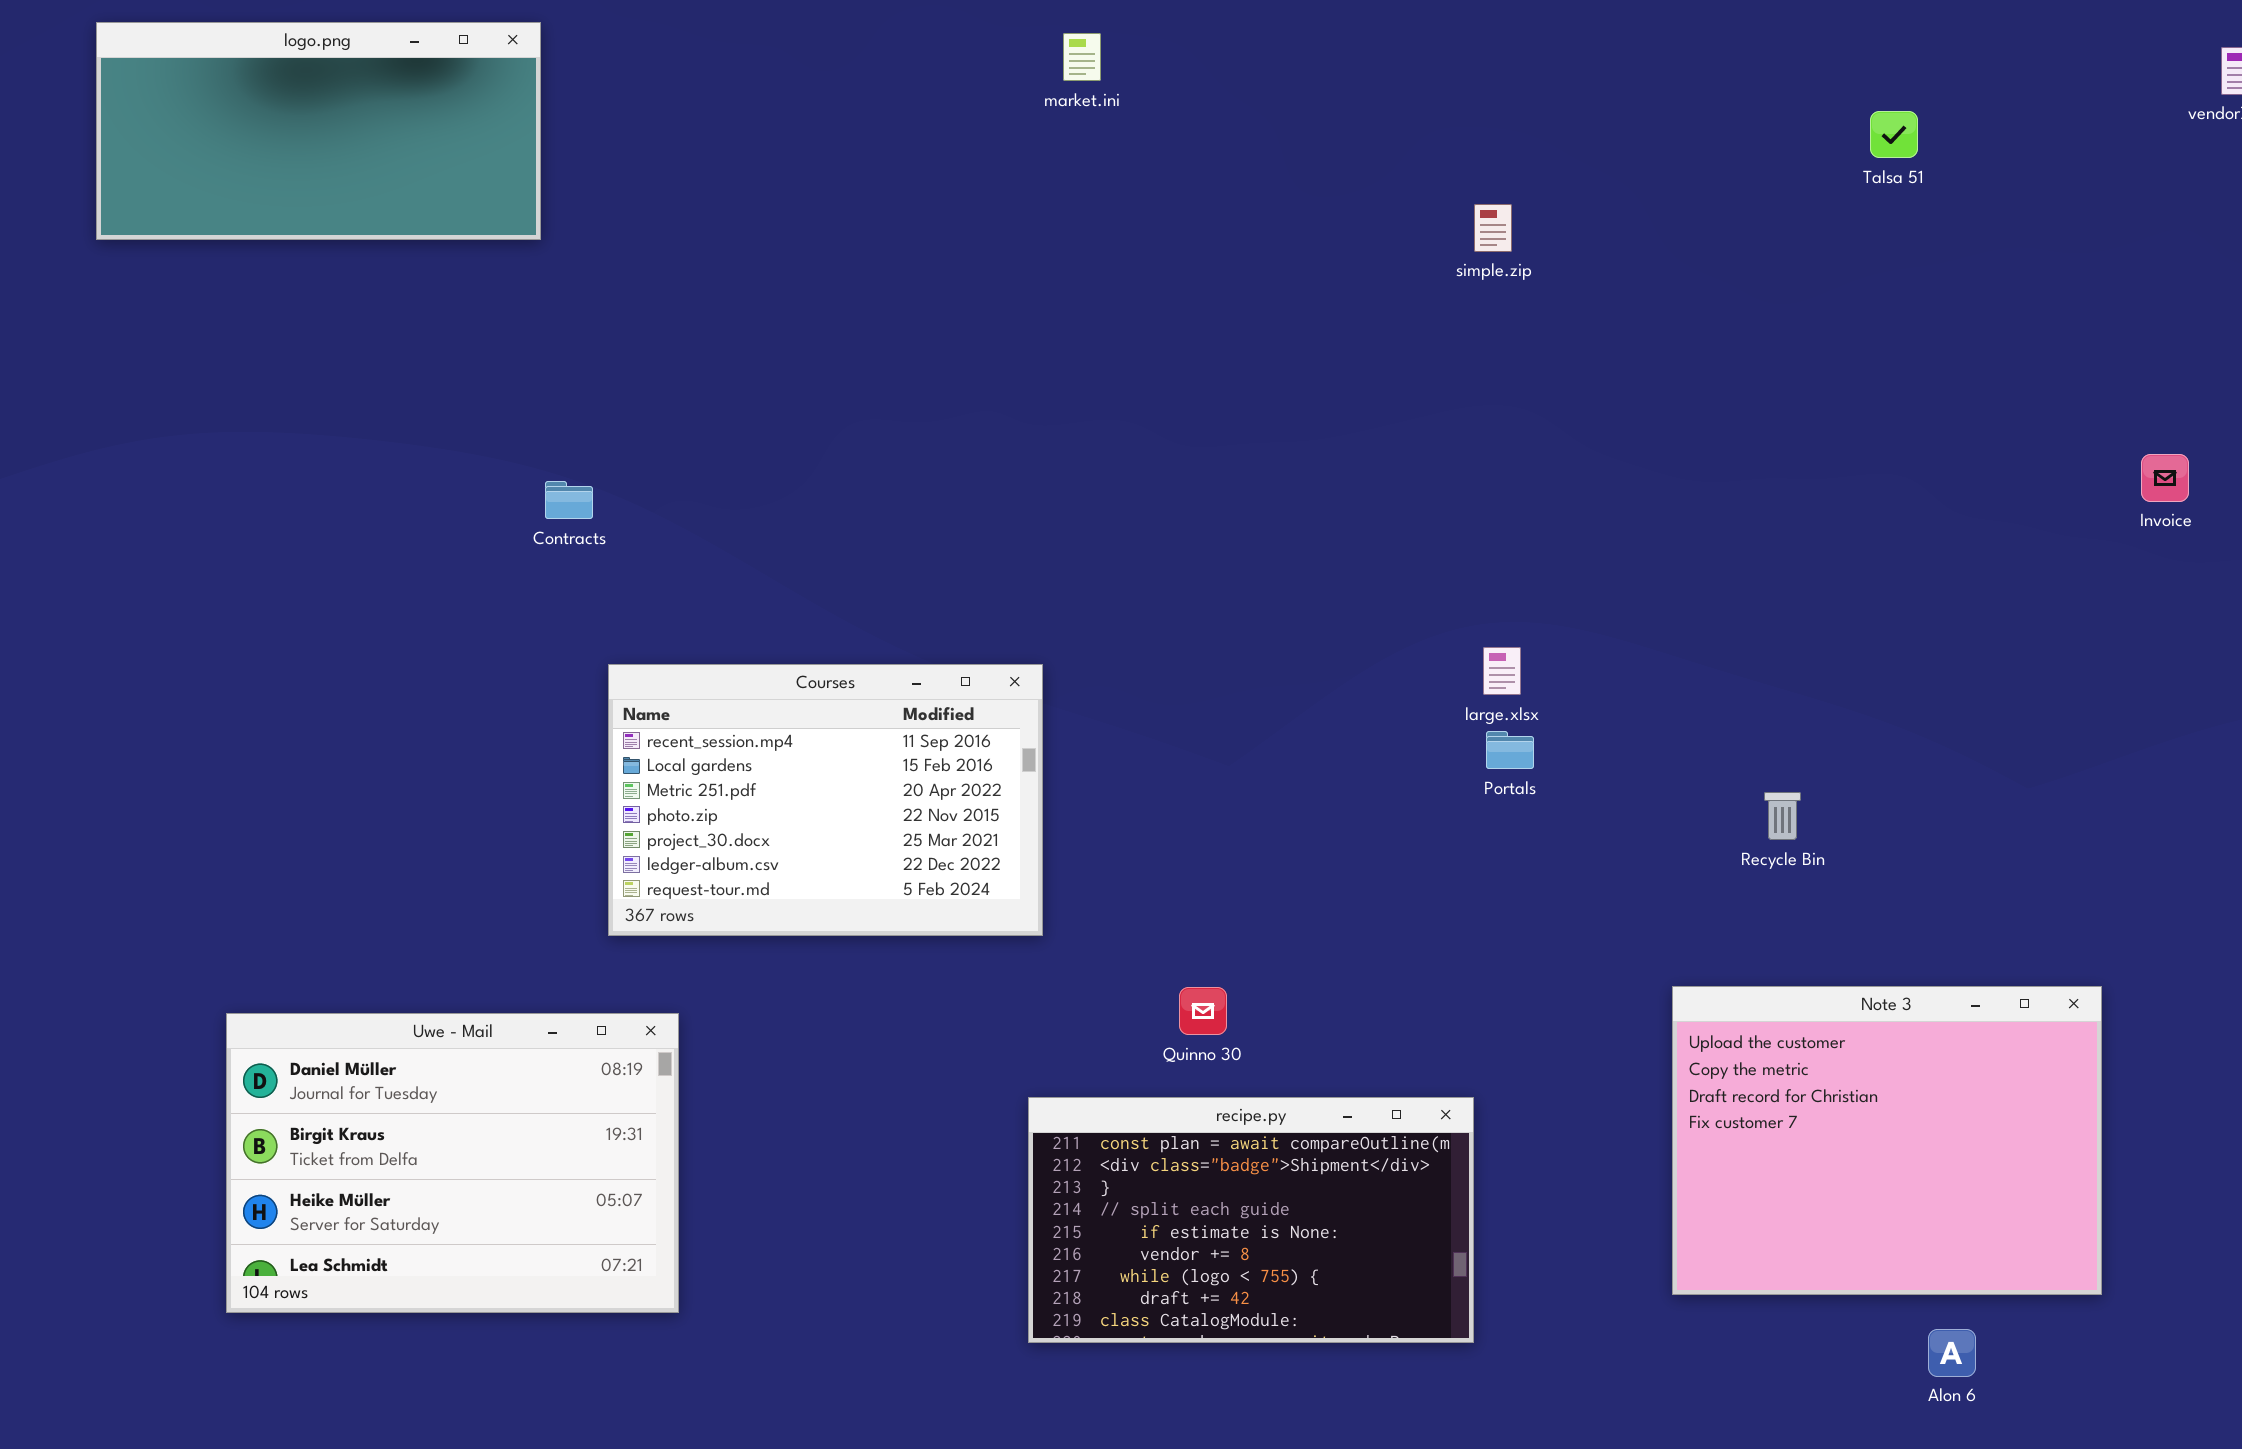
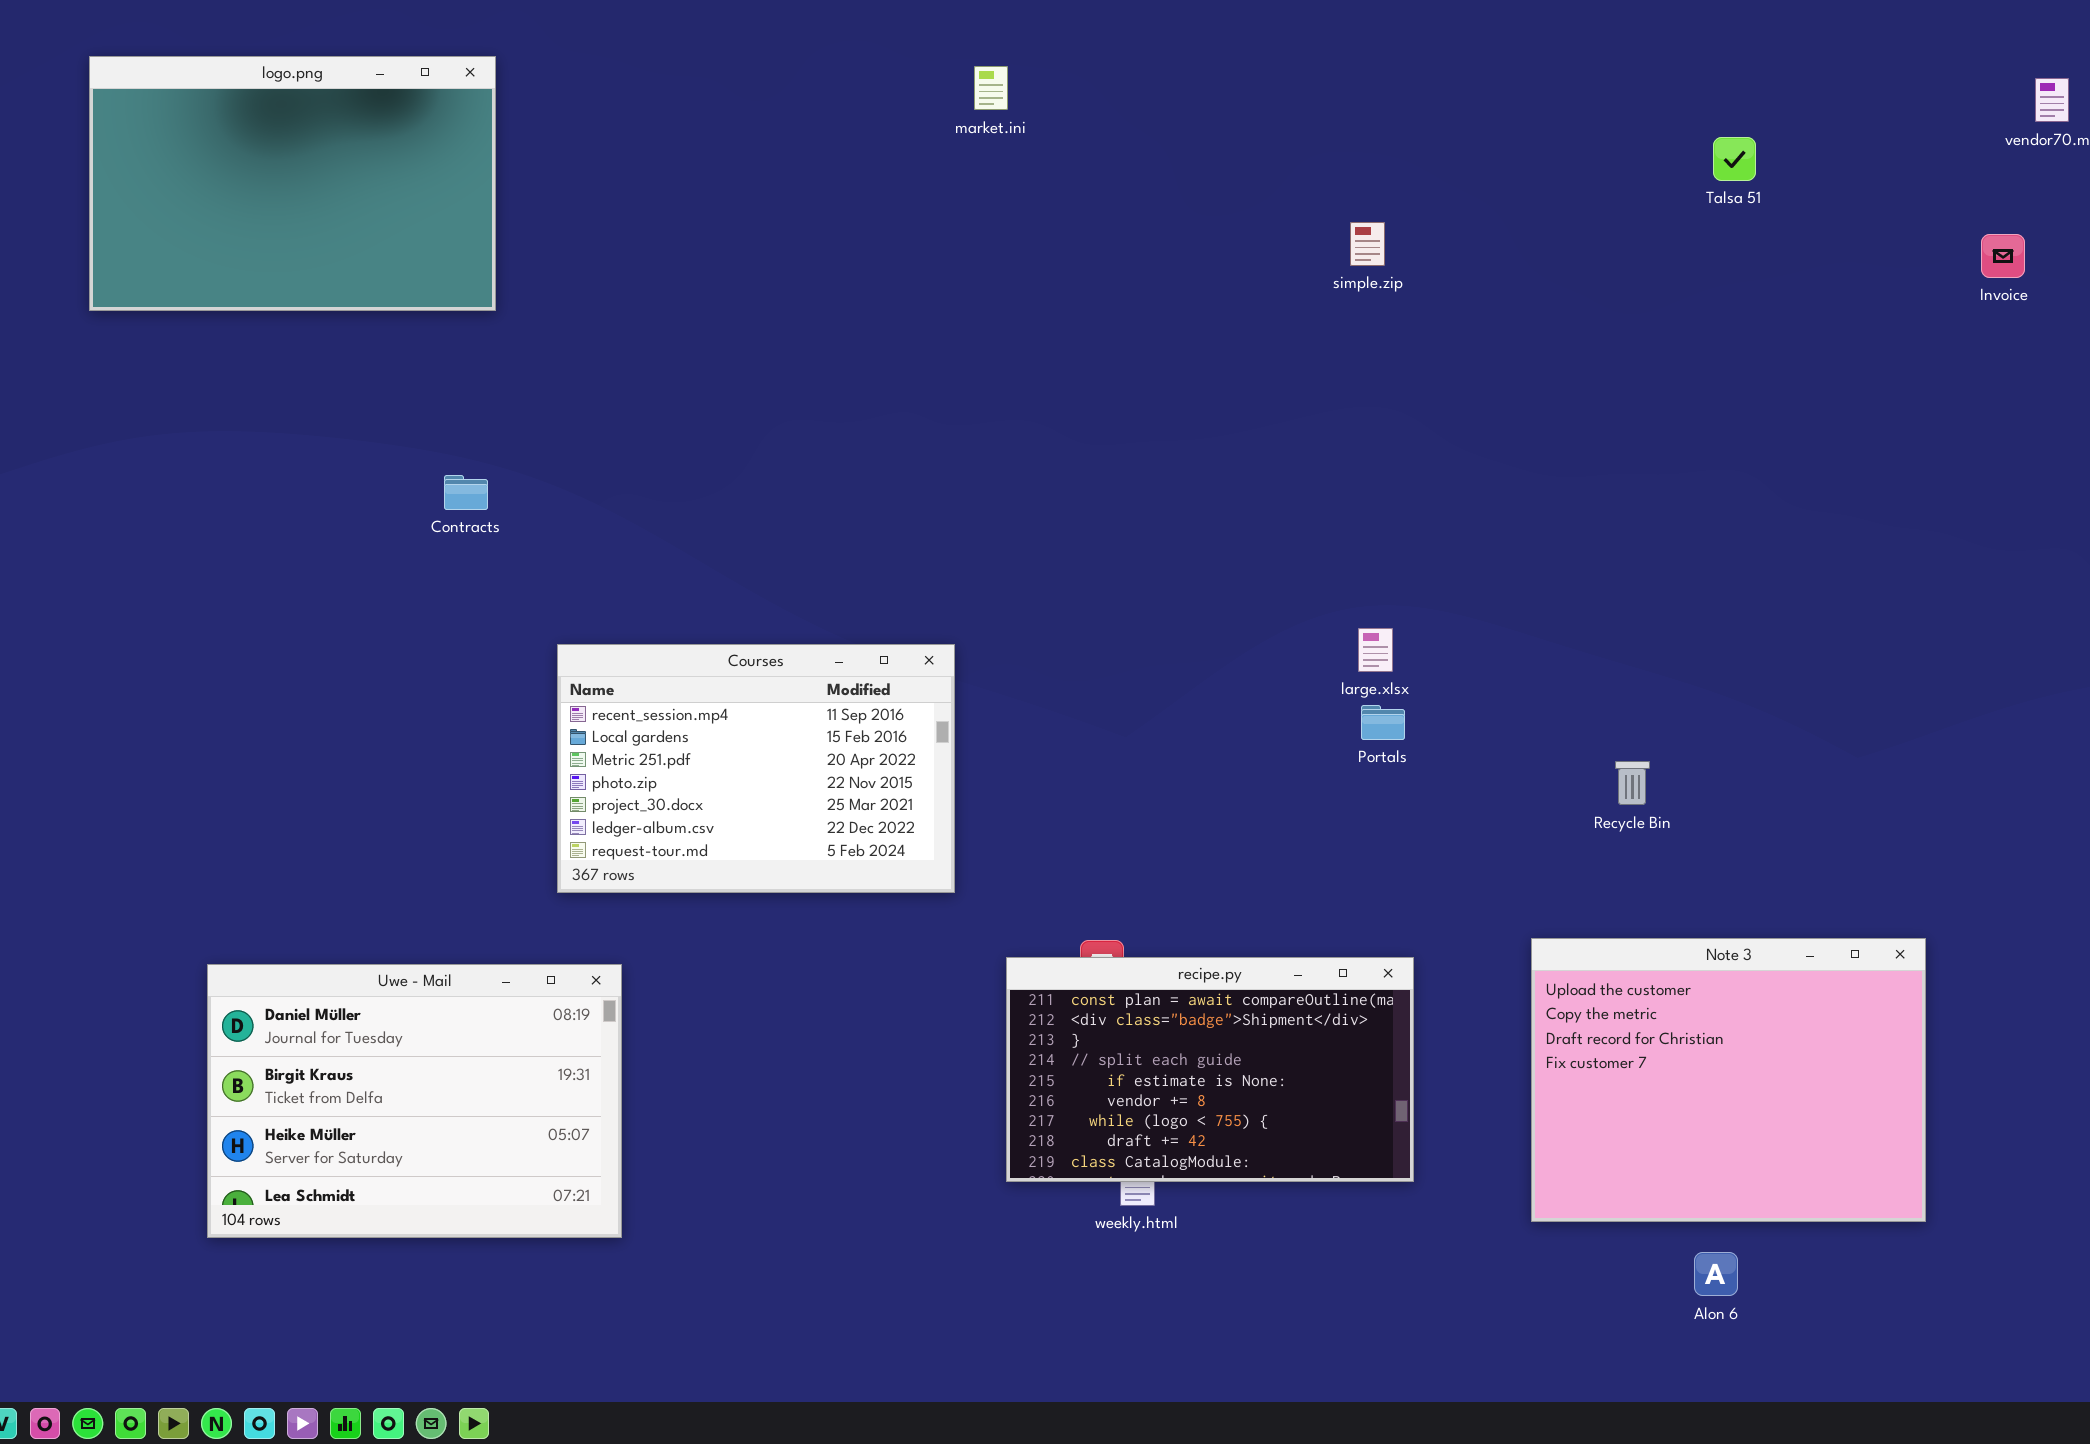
logo.png: [96,22,541,240] -> [89,56,496,311], resized
Invoice: [2141,454,2189,502] -> [1981,234,2025,278], moved
Contracts: [545,481,593,519] -> [444,475,488,510], moved
recipe.py: [1028,1097,1474,1343] -> [1006,957,1414,1182], moved
Alon 6: [1928,1329,1976,1377] -> [1694,1252,1738,1296], moved

